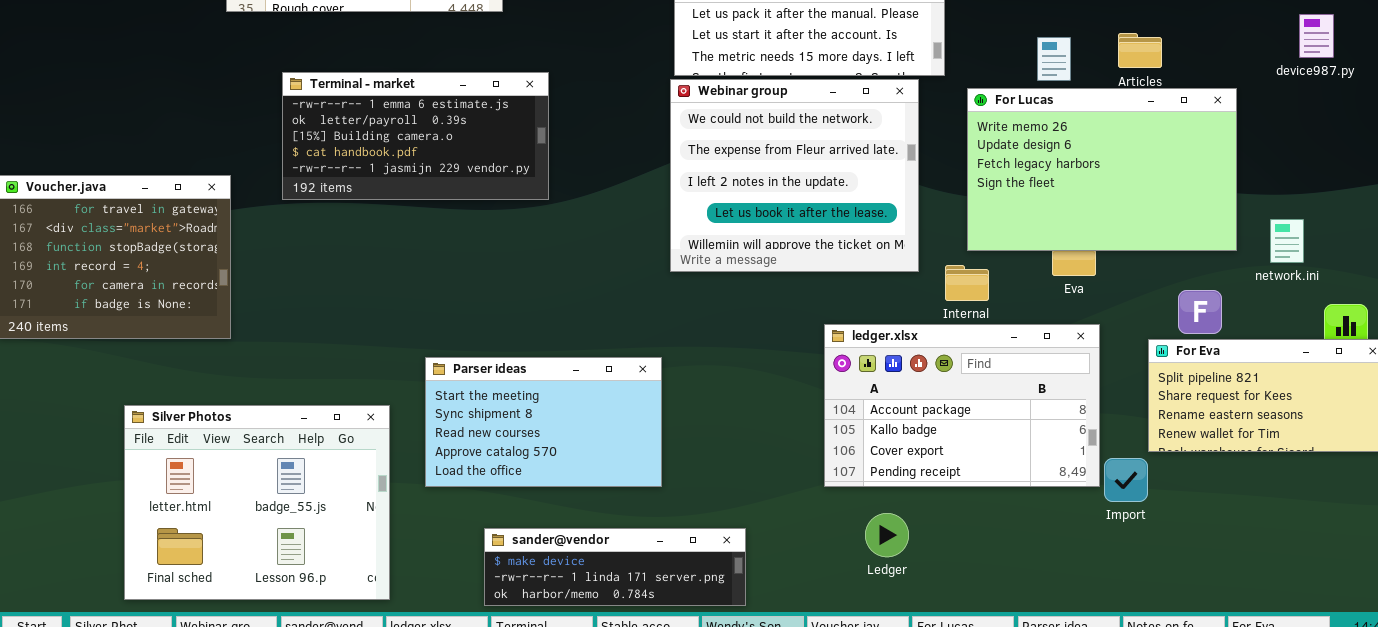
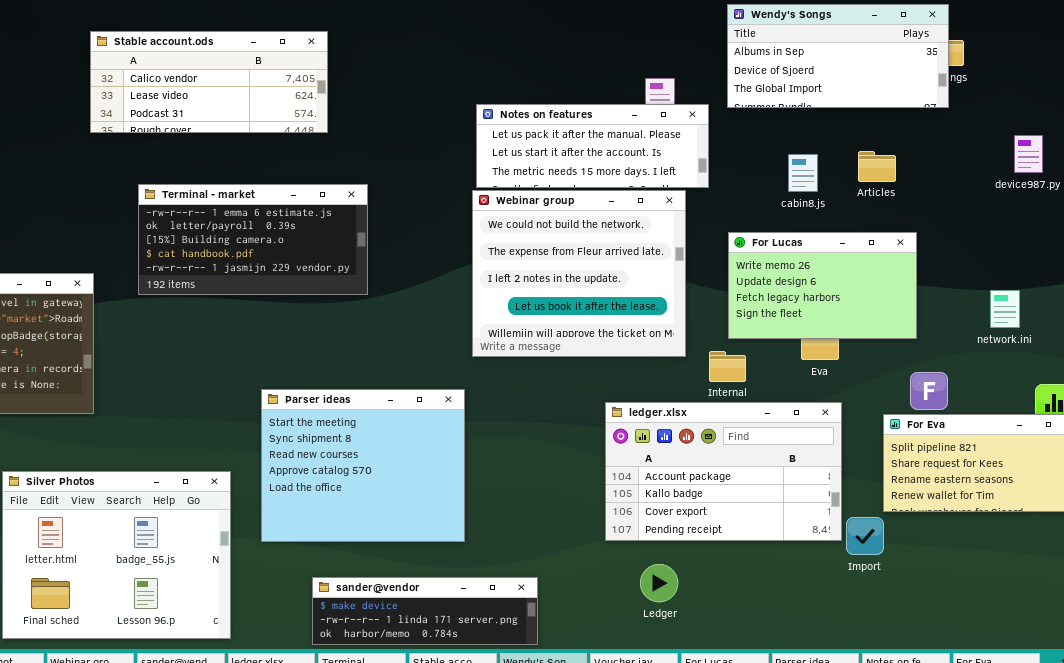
For Lucas: [967,88,1237,251] -> [728,232,917,339], resized
network.ini: [1270,219,1304,263] -> [990,290,1020,328], moved
Parser ideas: [425,357,662,487] -> [261,389,465,542], resized

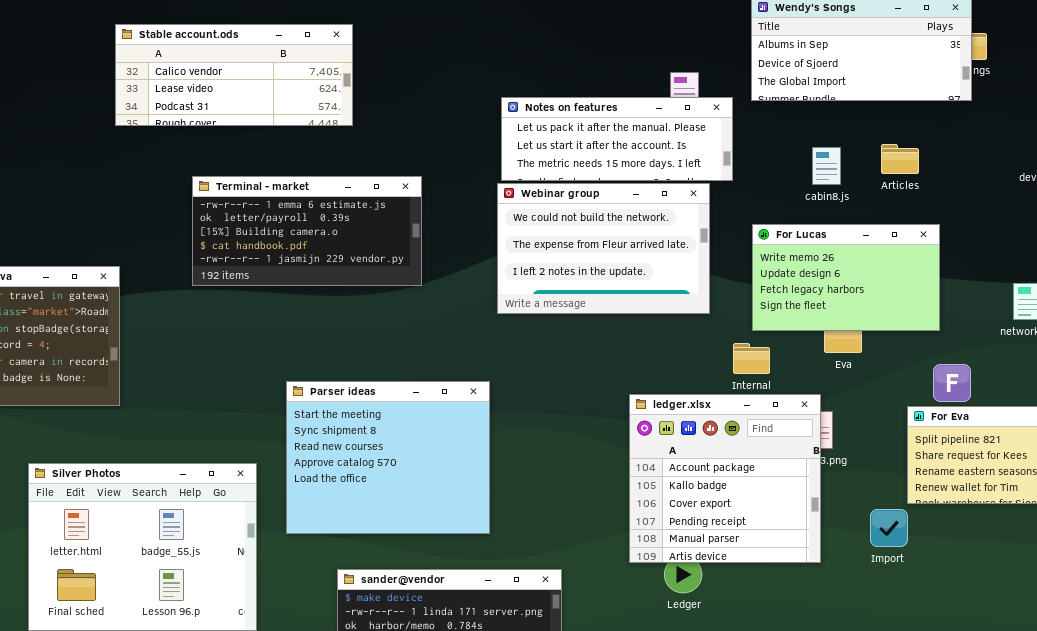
Terminal - market: [138,184,368,295] -> [192,176,422,286], moved
Webinar group: [472,190,686,357] -> [497,183,710,314], resized
ledger.xlsx: [605,402,842,541] -> [629,394,821,563], resized

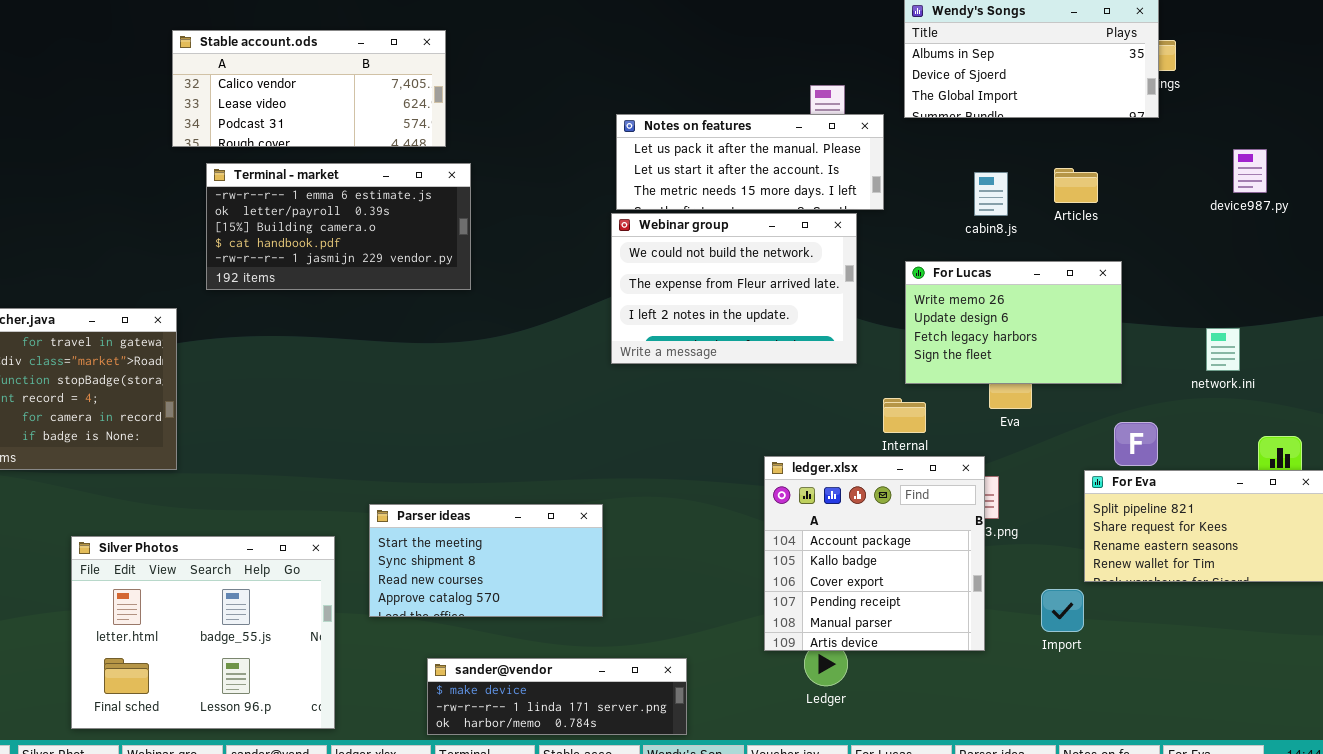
Terminal - market: [192,176,422,286] -> [206,163,471,290], moved
Parser ideas: [286,381,490,534] -> [369,504,603,617], resized

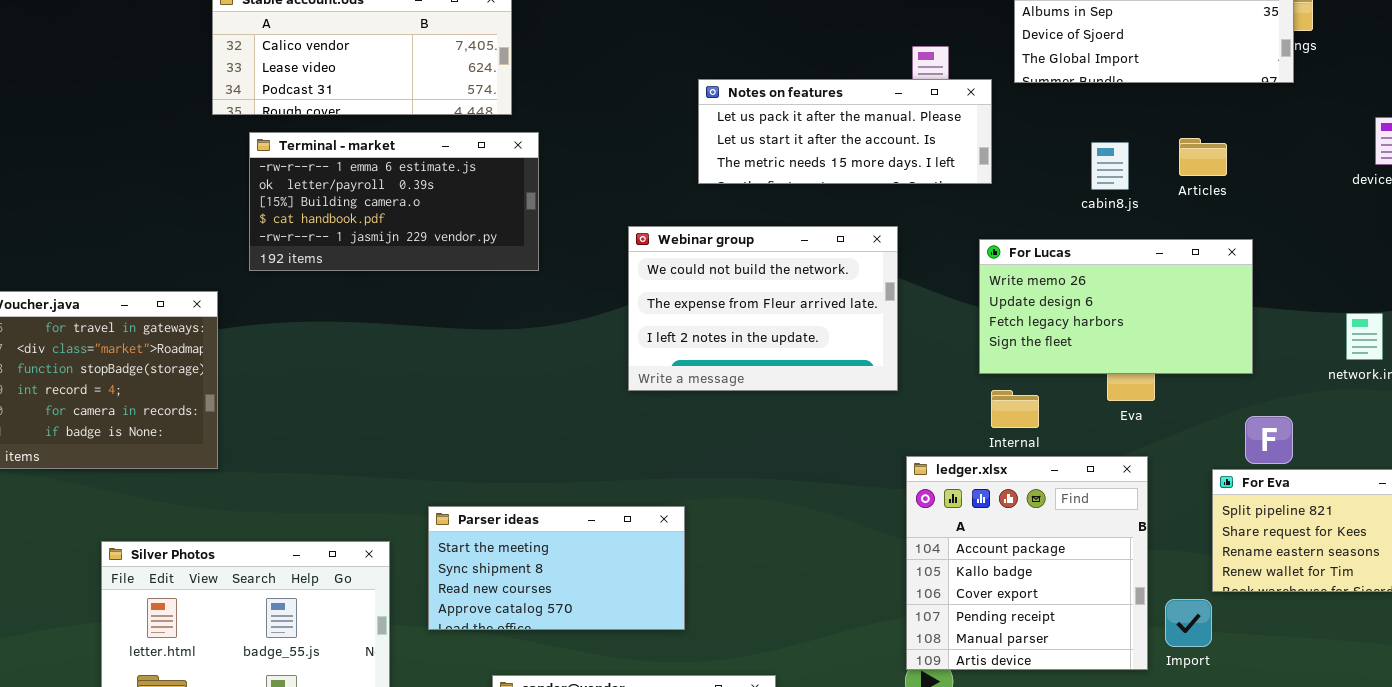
Webinar group: [611,213,857,364] -> [628,226,898,391], moved
For Lucas: [905,261,1122,384] -> [979,239,1253,374], resized
ledger.xlsx: [764,456,985,651] -> [906,456,1148,670], moved

